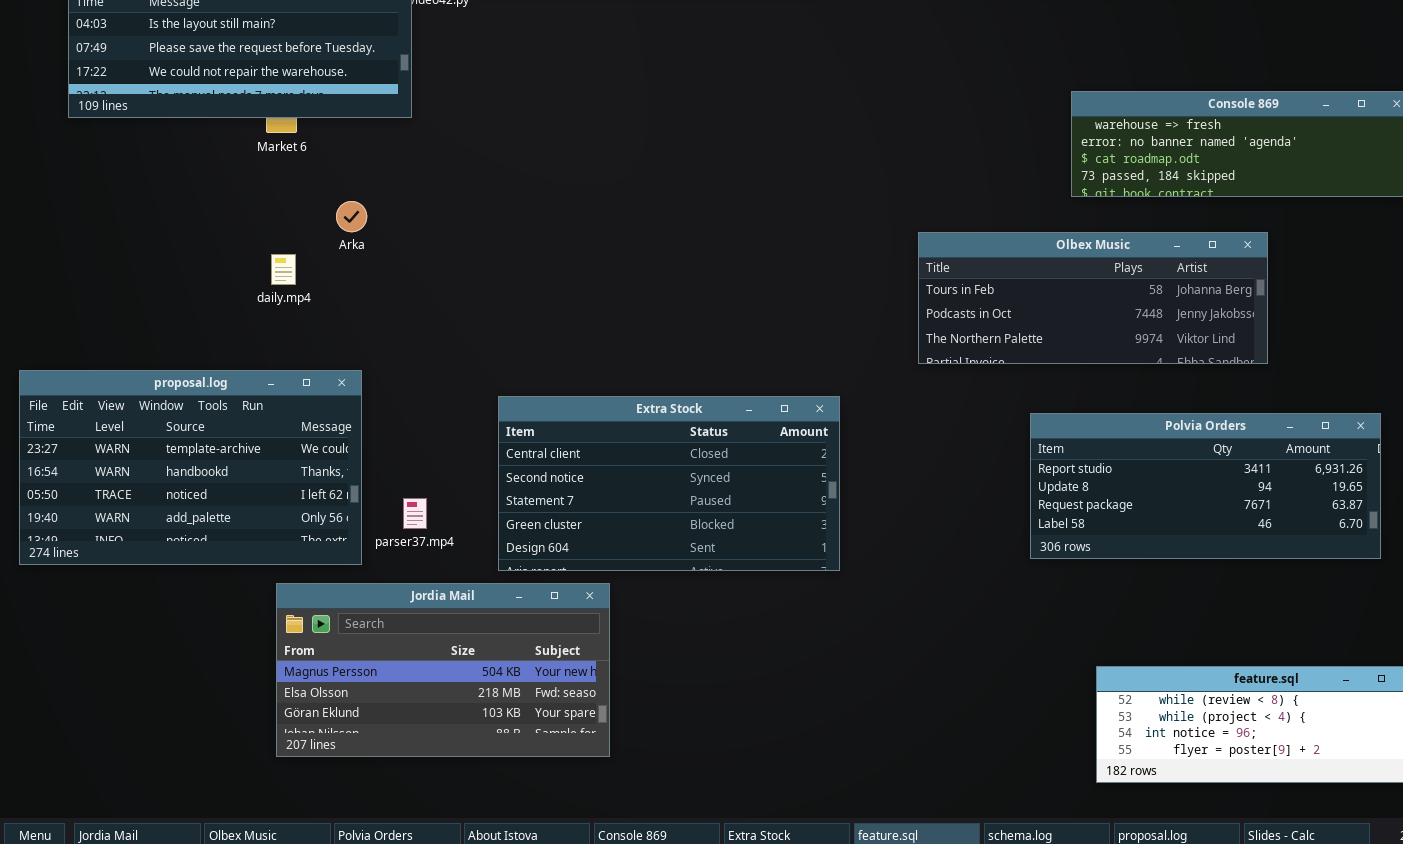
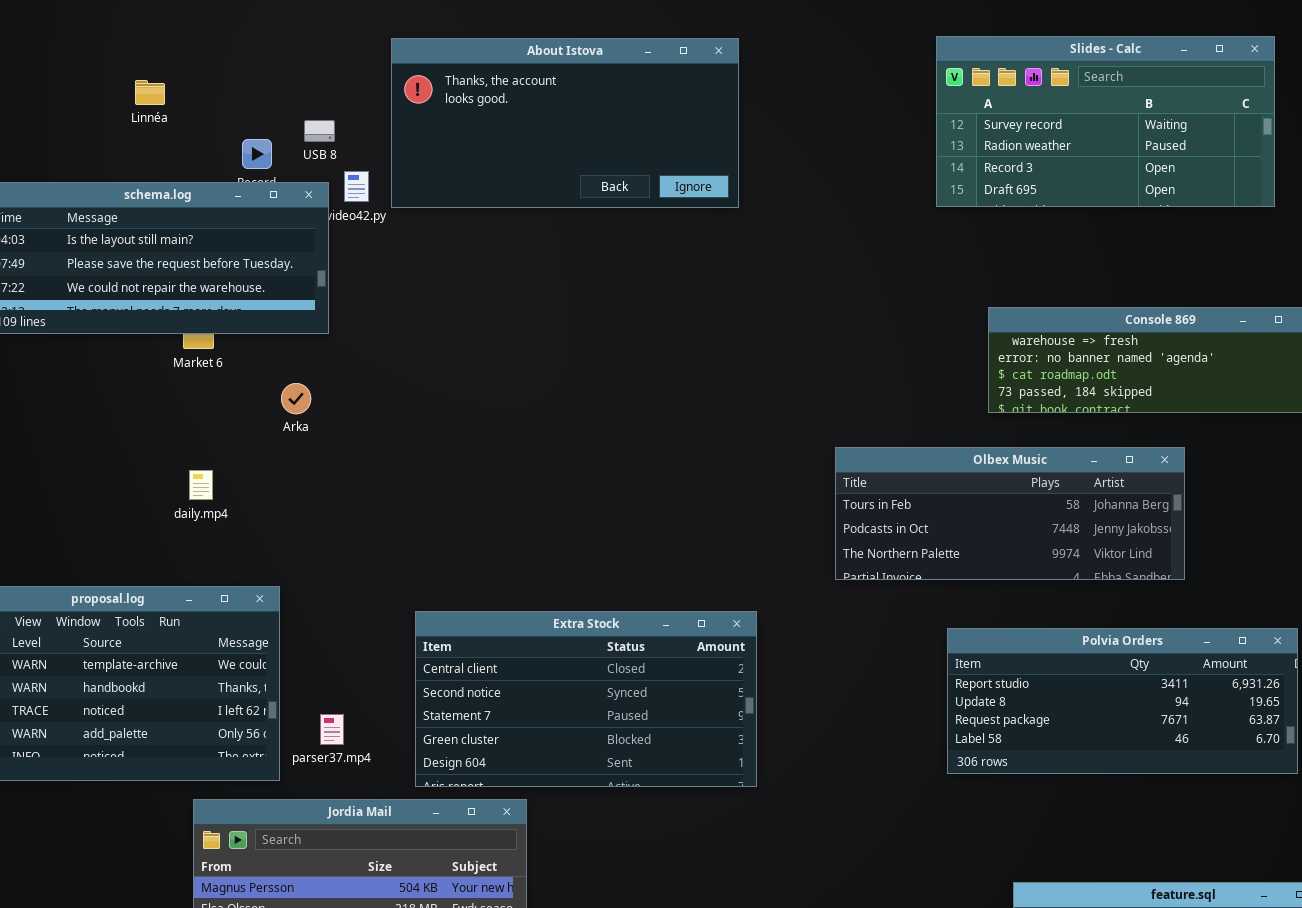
Arka: [336,201,367,232] -> [281,383,311,414], moved

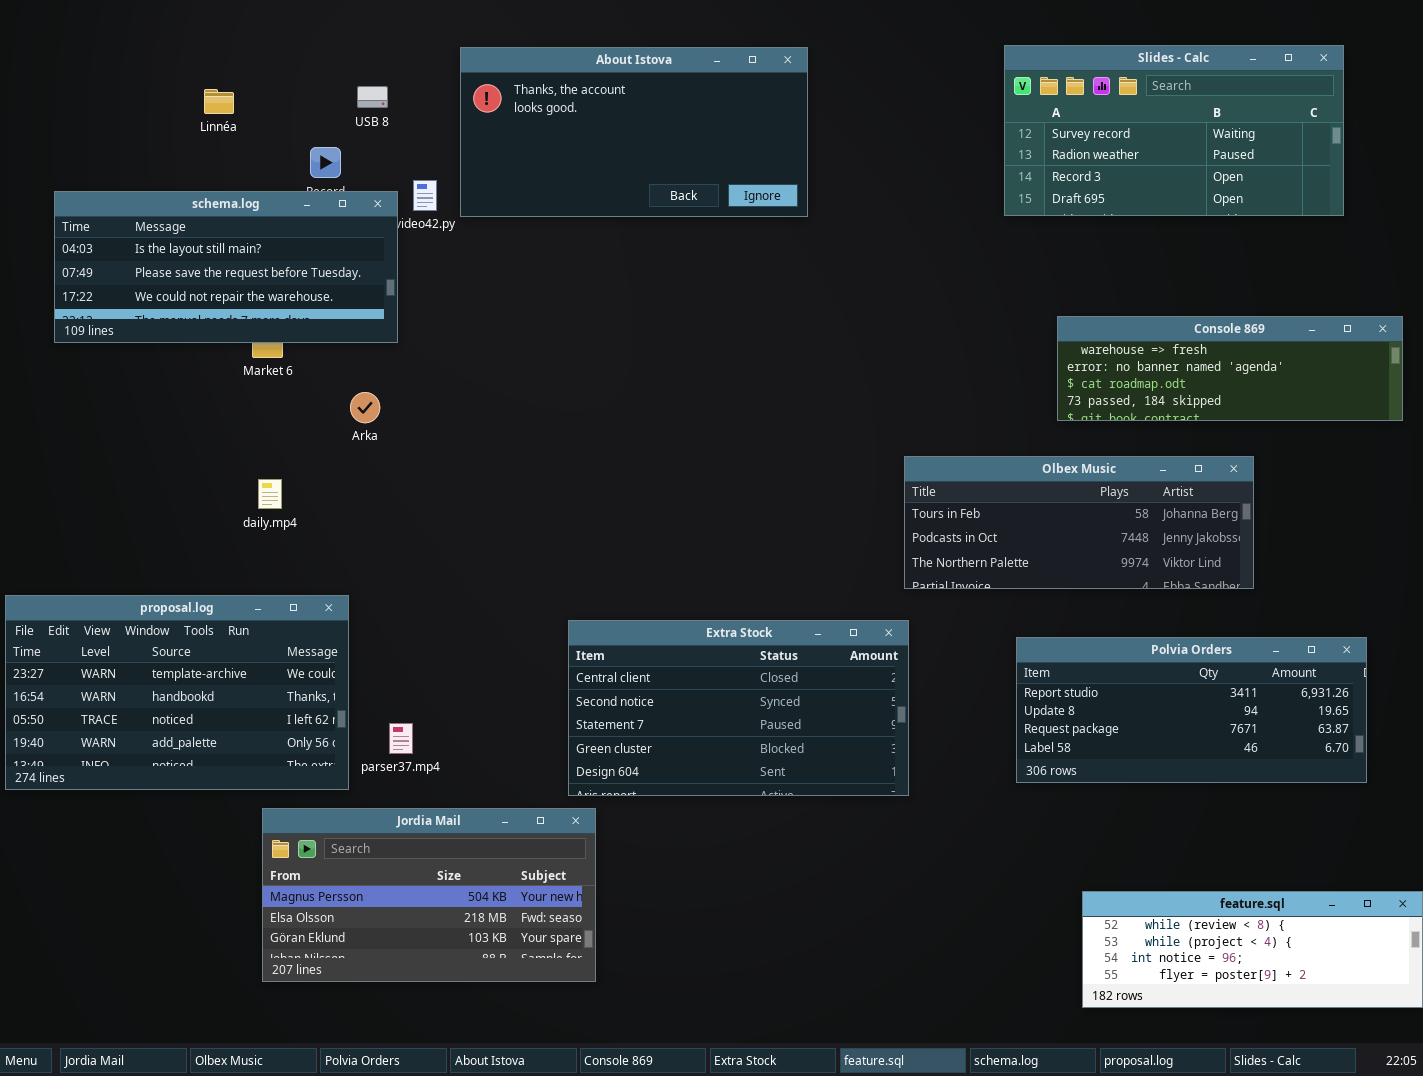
USB 8: [304,120,335,142] -> [357,86,388,108], moved
Extra Stock: [415,611,757,787] -> [568,620,909,796], moved

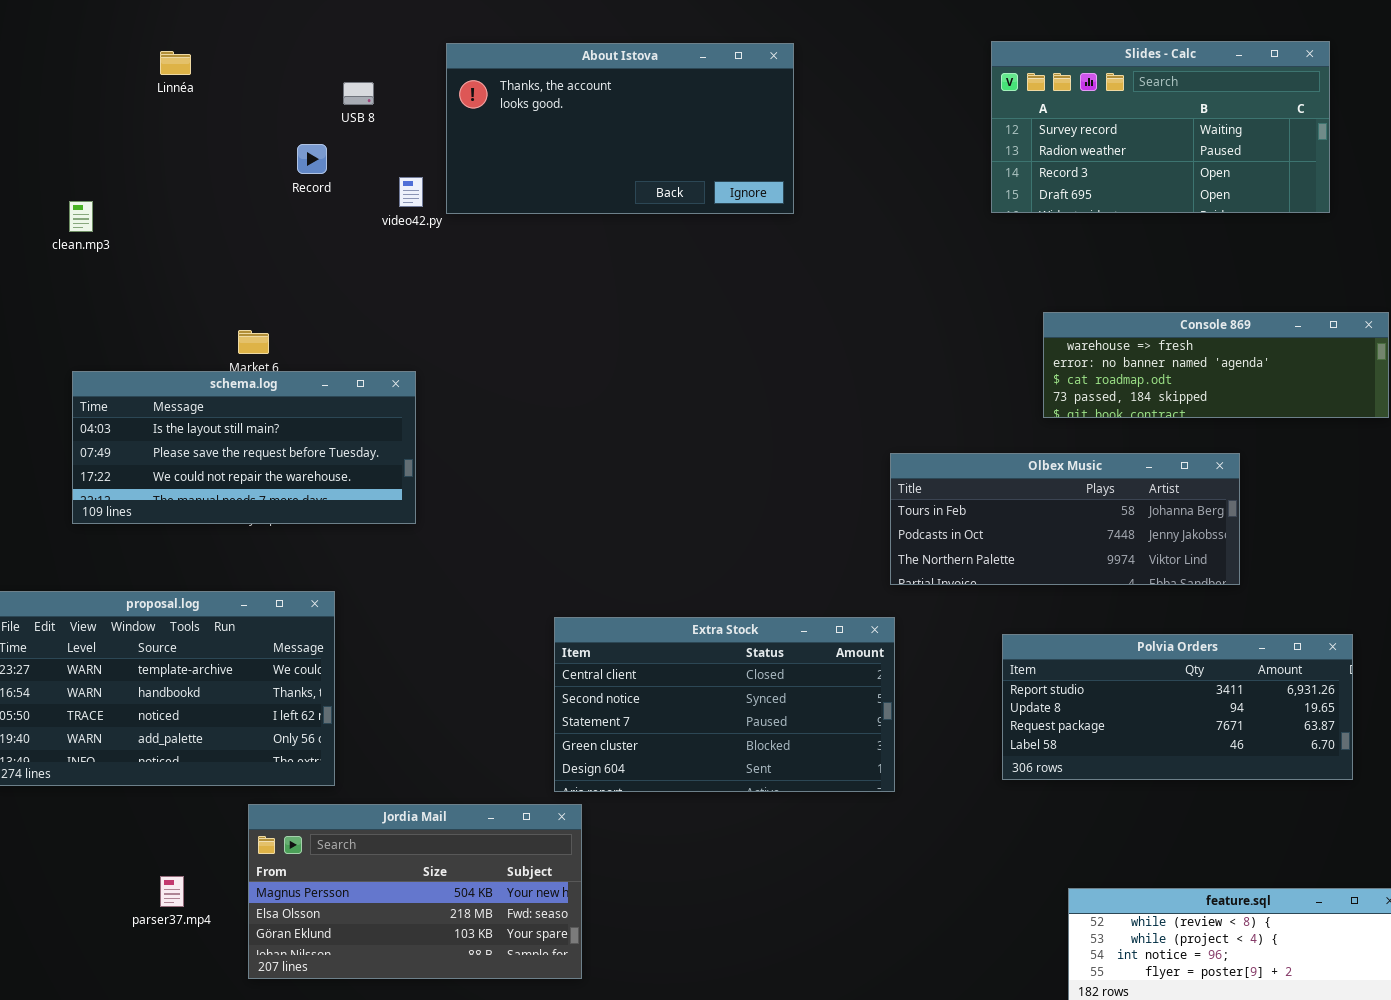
Linnéa: [204,89,234,114] -> [160,51,191,75], moved
schema.log: [54,191,398,343] -> [72,371,416,524], moved
parser37.mp4: [389,723,413,754] -> [160,876,184,907], moved

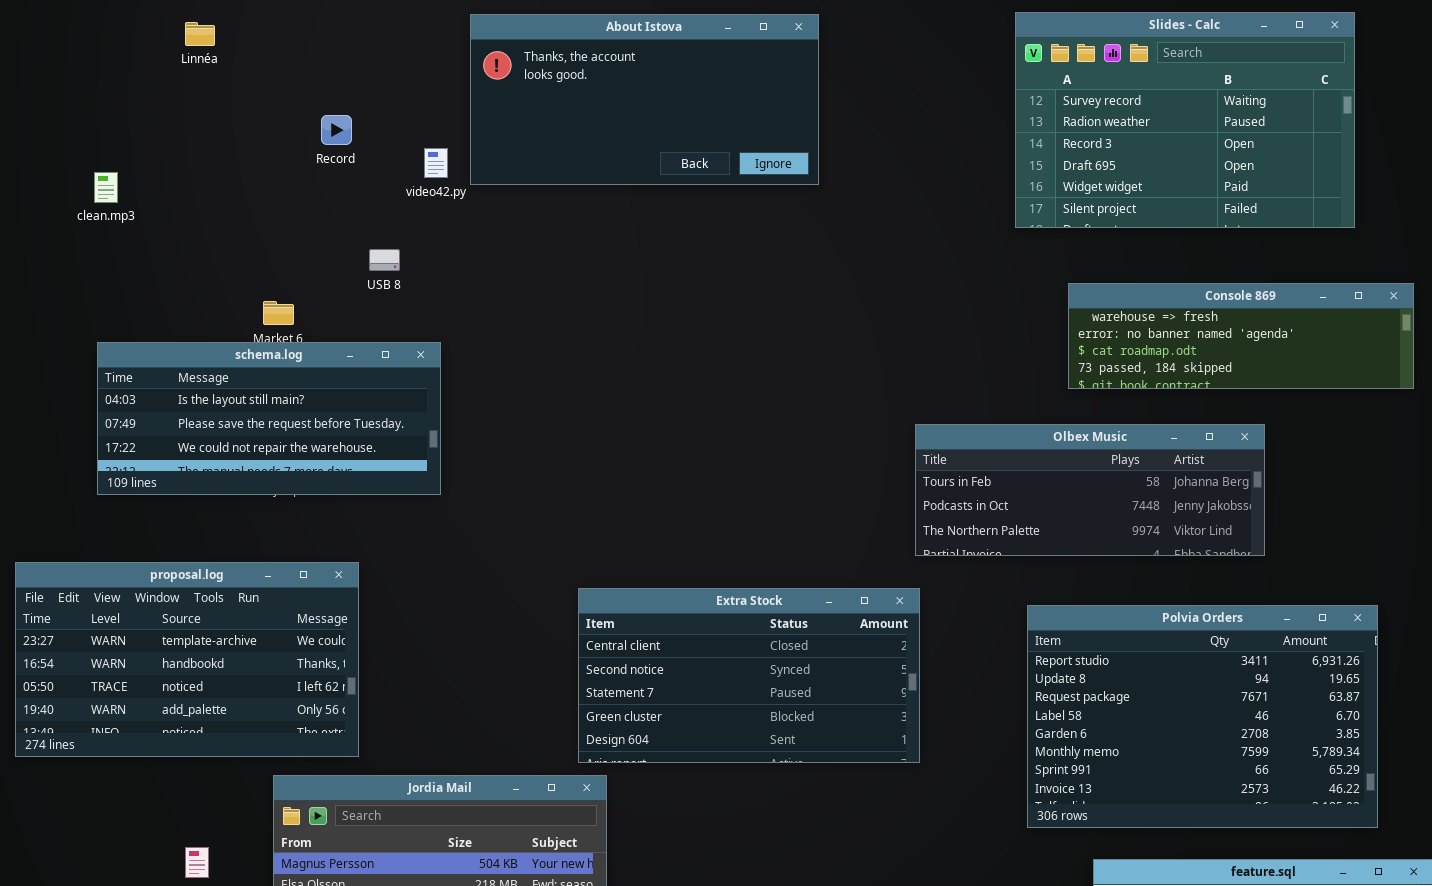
Slides - Calc: [991,41,1330,213] -> [1015,12,1355,228], resized
USB 8: [343,82,374,105] -> [369,249,400,271], moved
Polvia Orders: [1002,634,1353,780] -> [1027,605,1378,828], resized

